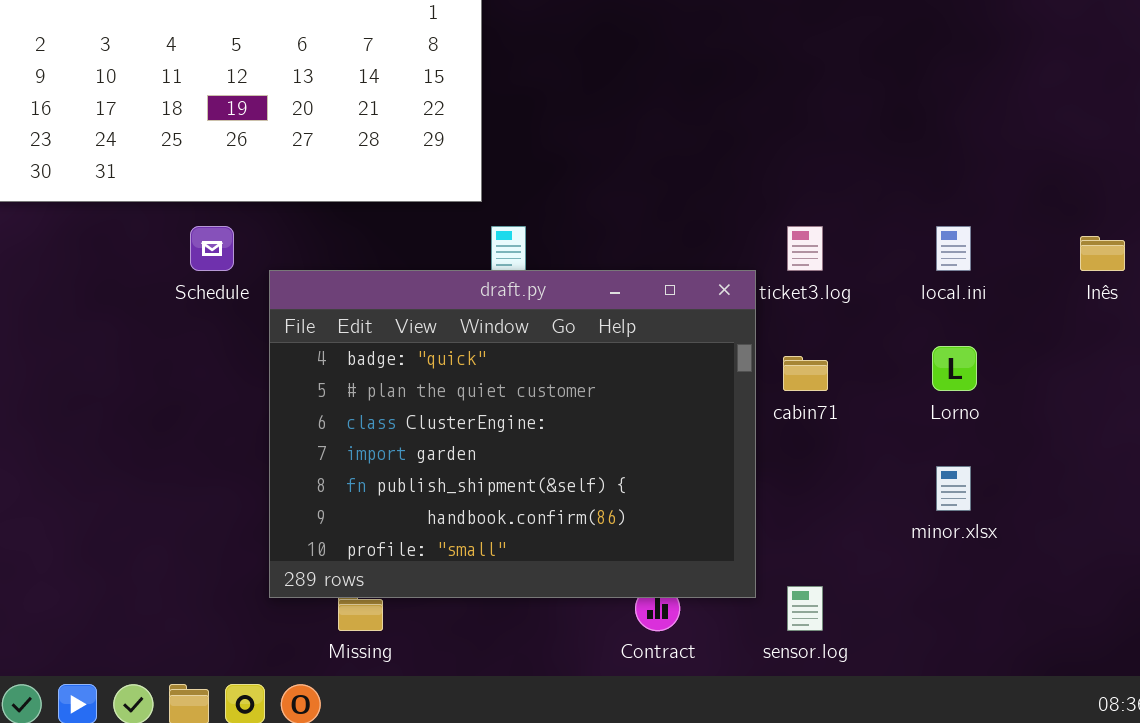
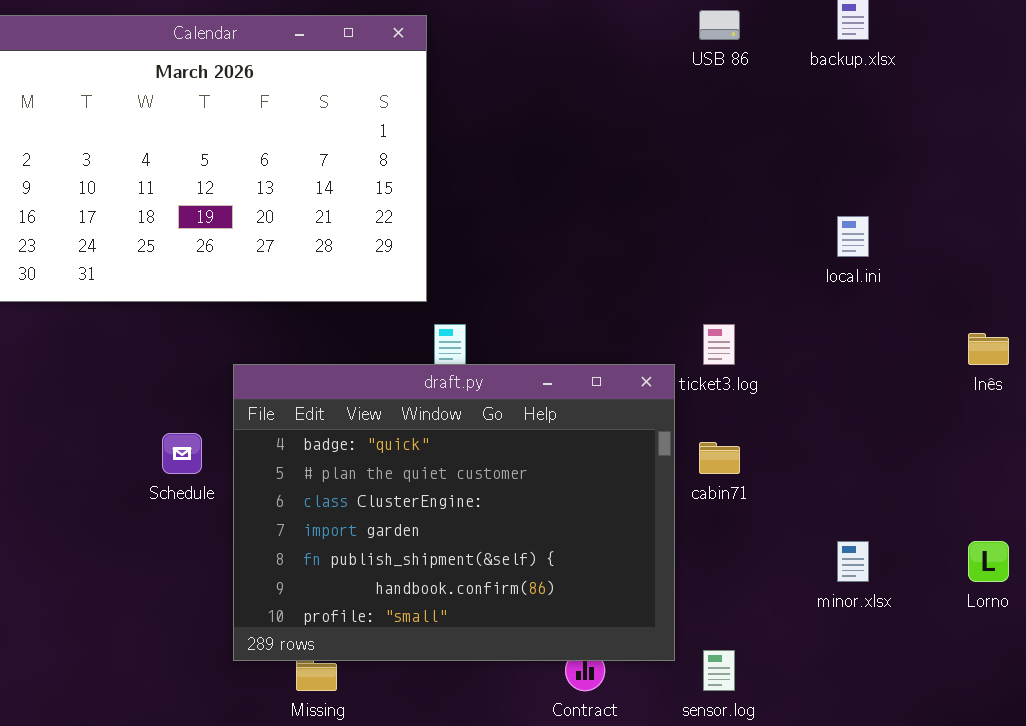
Schedule: [190,226,234,271] -> [162,433,202,474], moved
local.ini: [936,226,971,271] -> [837,216,869,257], moved
Lorno: [932,346,977,391] -> [968,541,1009,582], moved

